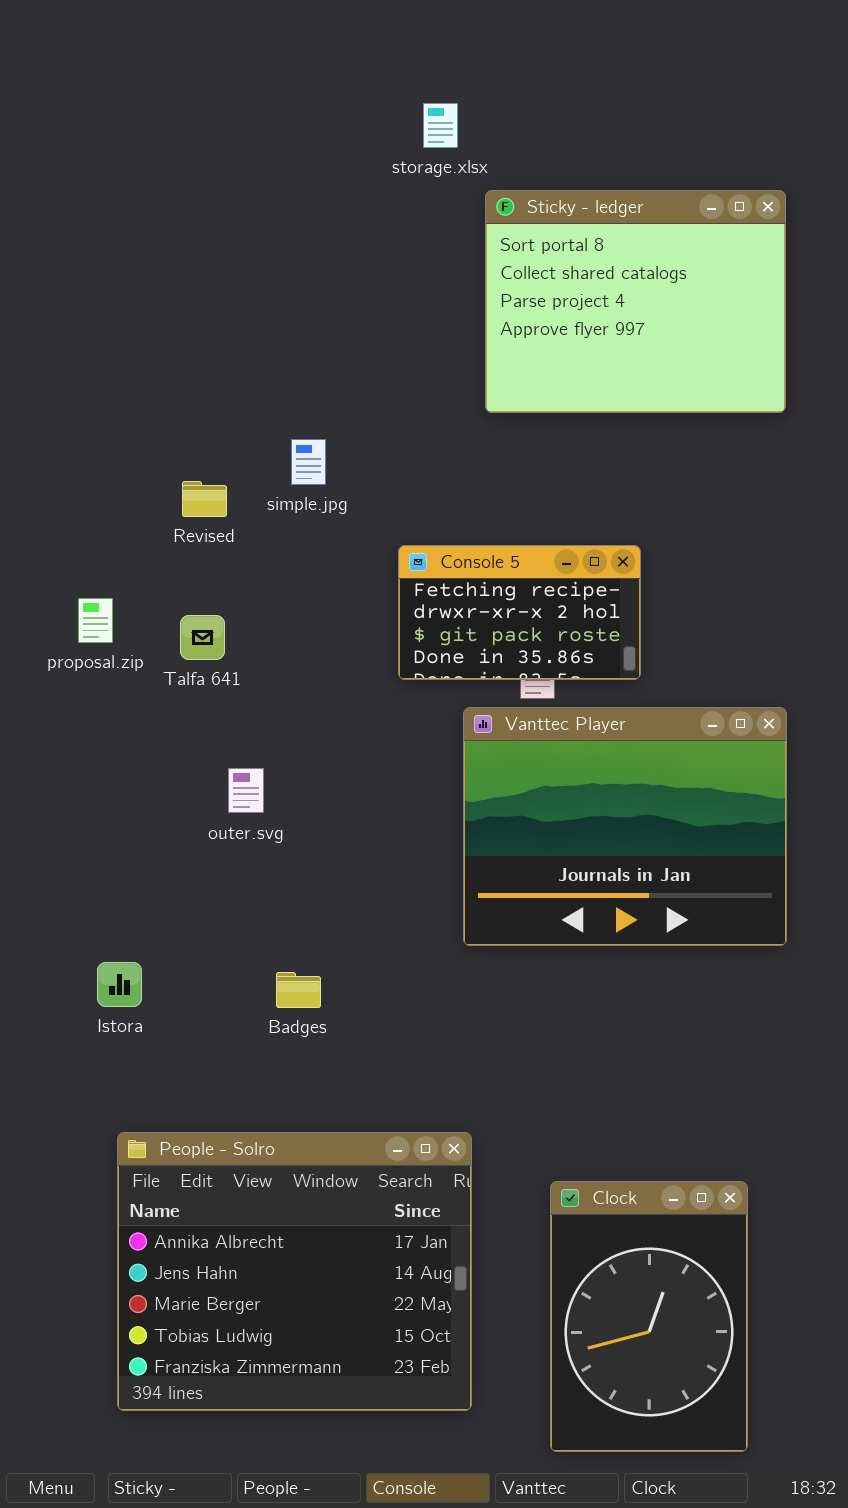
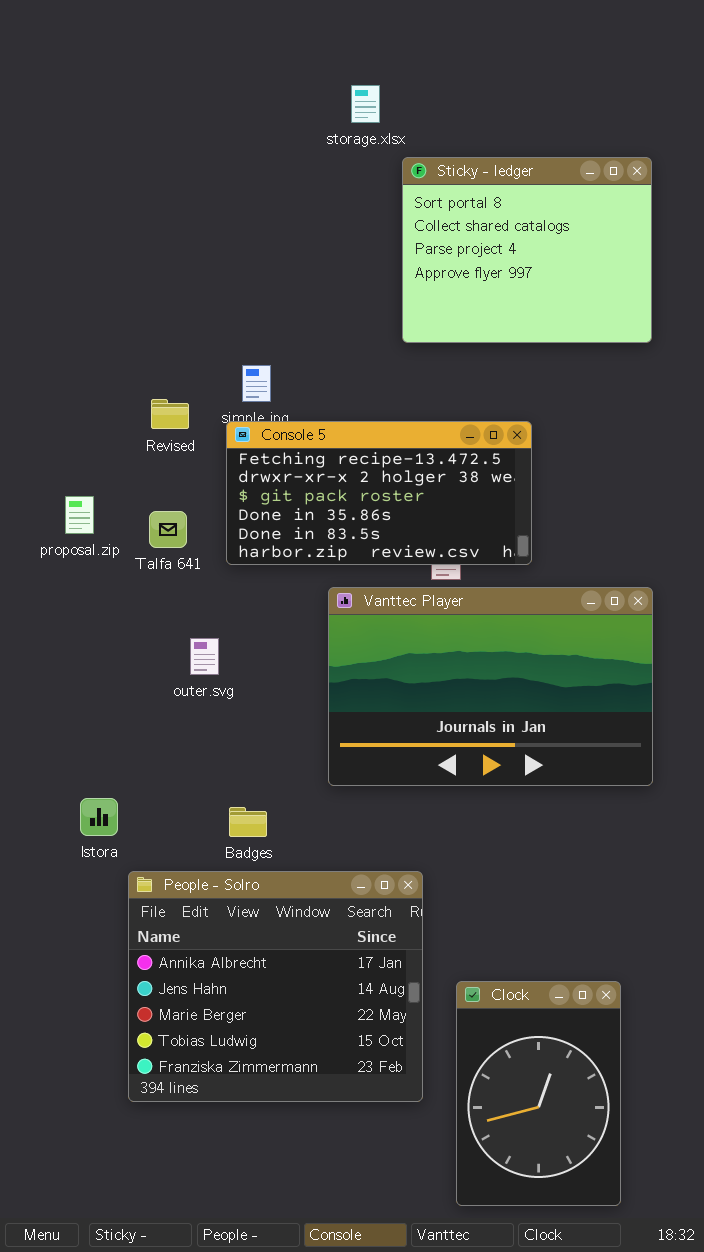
Console 5: [398,545,641,680] -> [226,421,532,565], resized
Vanttec Player: [463,707,787,946] -> [328,587,653,786], resized
People - Solro: [117,1132,472,1411] -> [128,871,423,1102], moved

